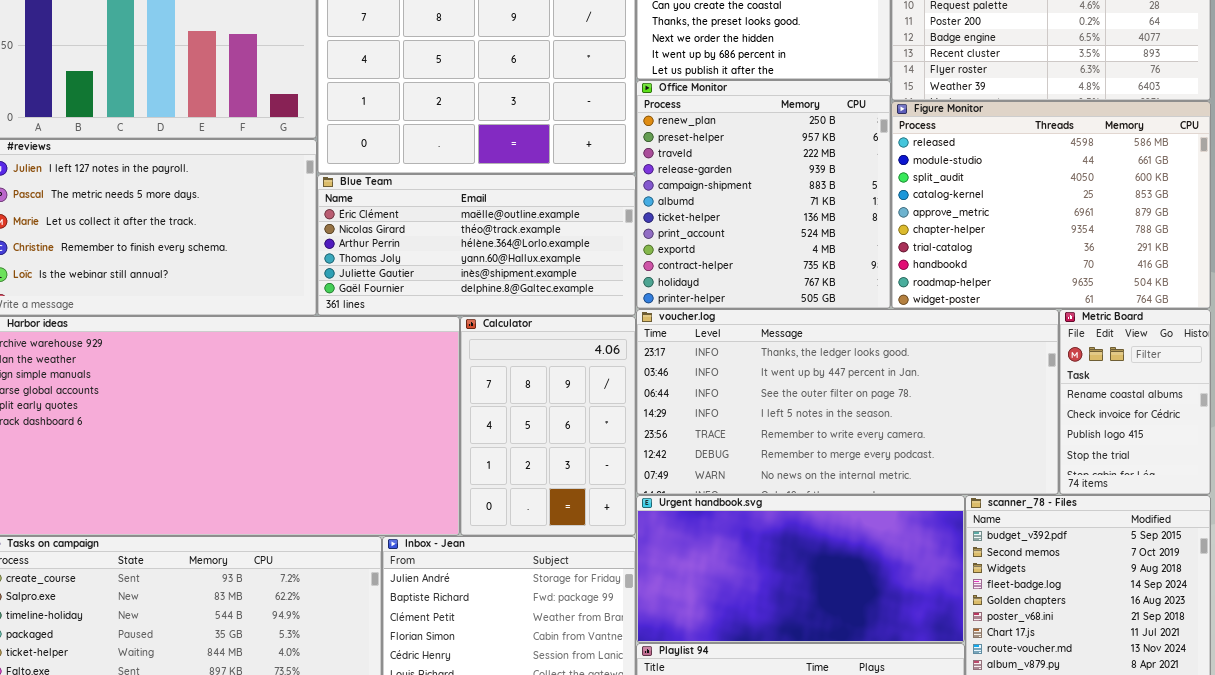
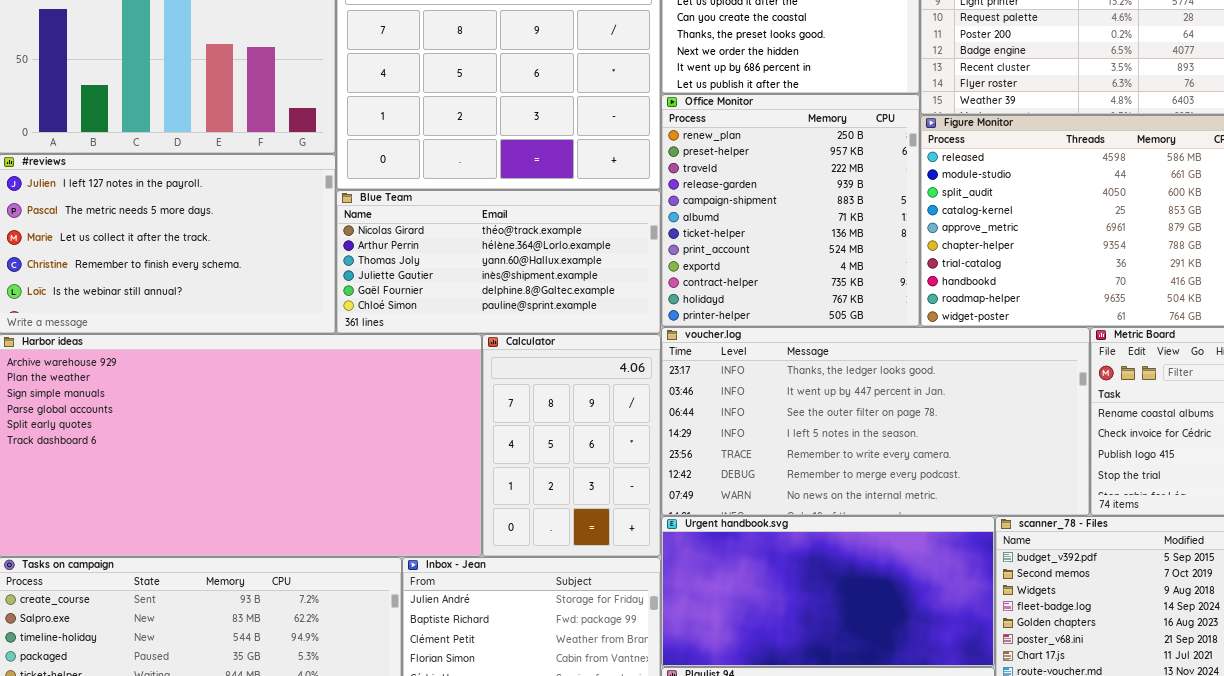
Blue Team: [317,174,636,316] -> [336,190,661,334], scrolled down 1 row

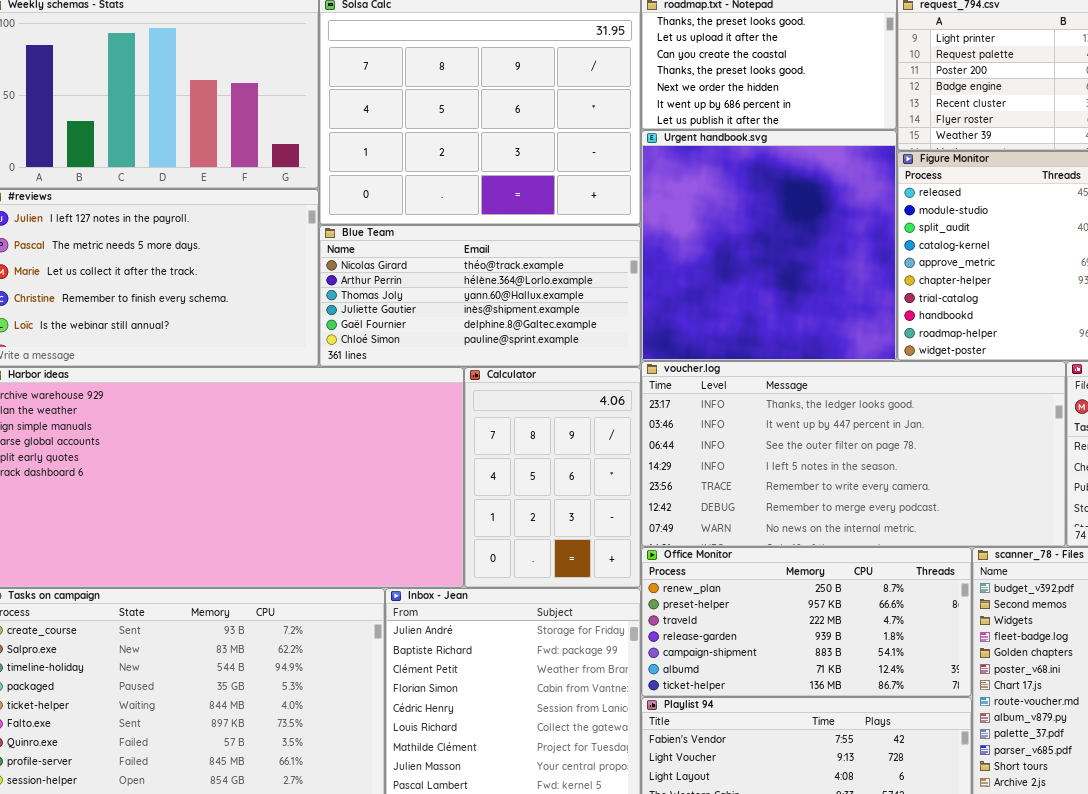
Office Monitor: [661,94,920,327] -> [641,547,972,697], moved, resized
Urgent handbook.svg: [661,516,995,667] -> [641,130,897,361], moved, resized

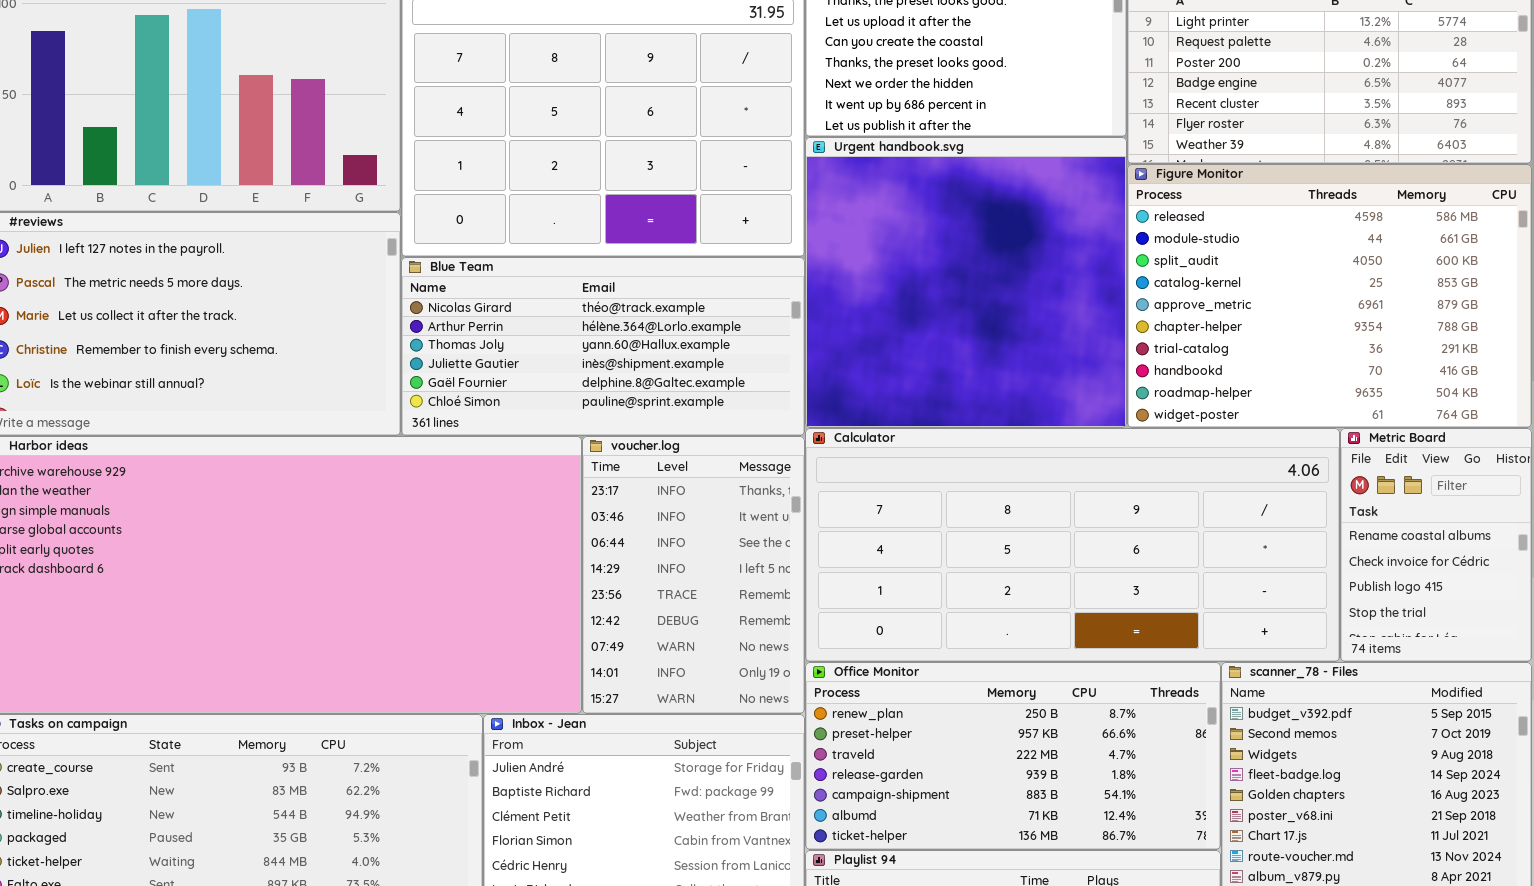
voucher.log: [641,361,1066,547] -> [582,436,805,714], moved, resized
Calculator: [464,367,641,588] -> [805,428,1340,662], moved, resized

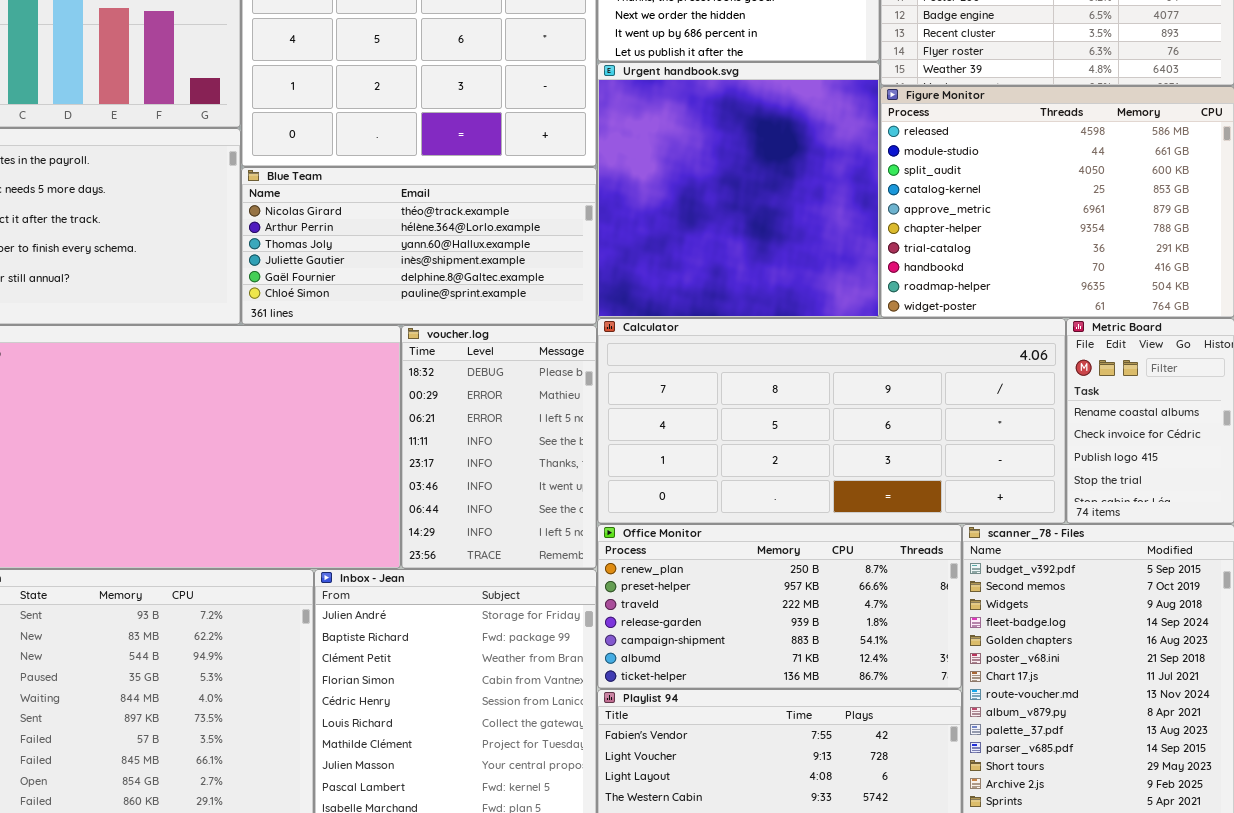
voucher.log: [582,436,805,714] -> [401,325,597,569], scrolled up 4 rows

